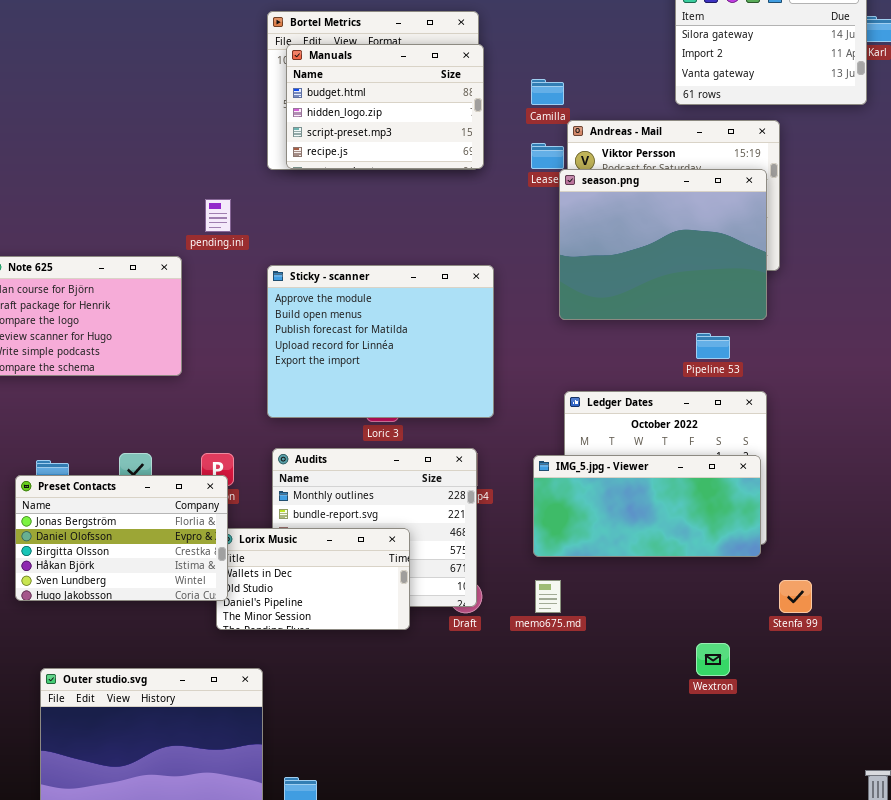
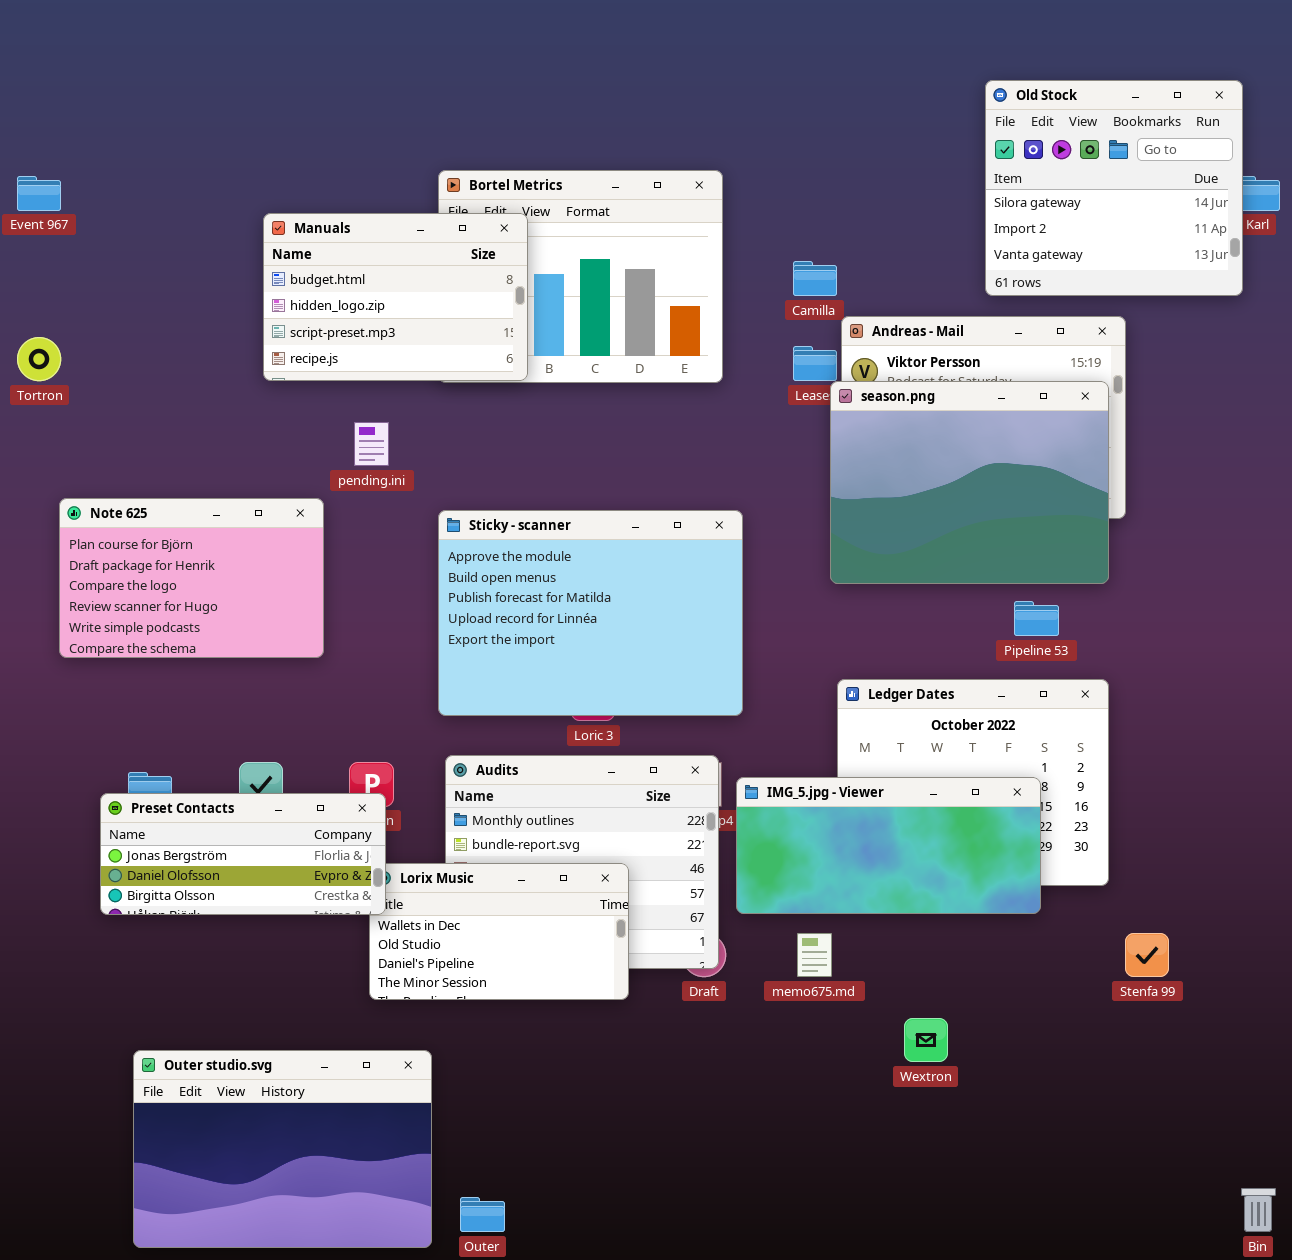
Manuals: [286,44,484,169] -> [263,213,528,381], moved
IMG_5.jpg - Viewer: [533,455,761,557] -> [736,777,1041,914], moved
Preset Contacts: [15,475,228,601] -> [100,793,386,915], resized
Wextron: [696,643,730,676] -> [904,1018,948,1062], moved

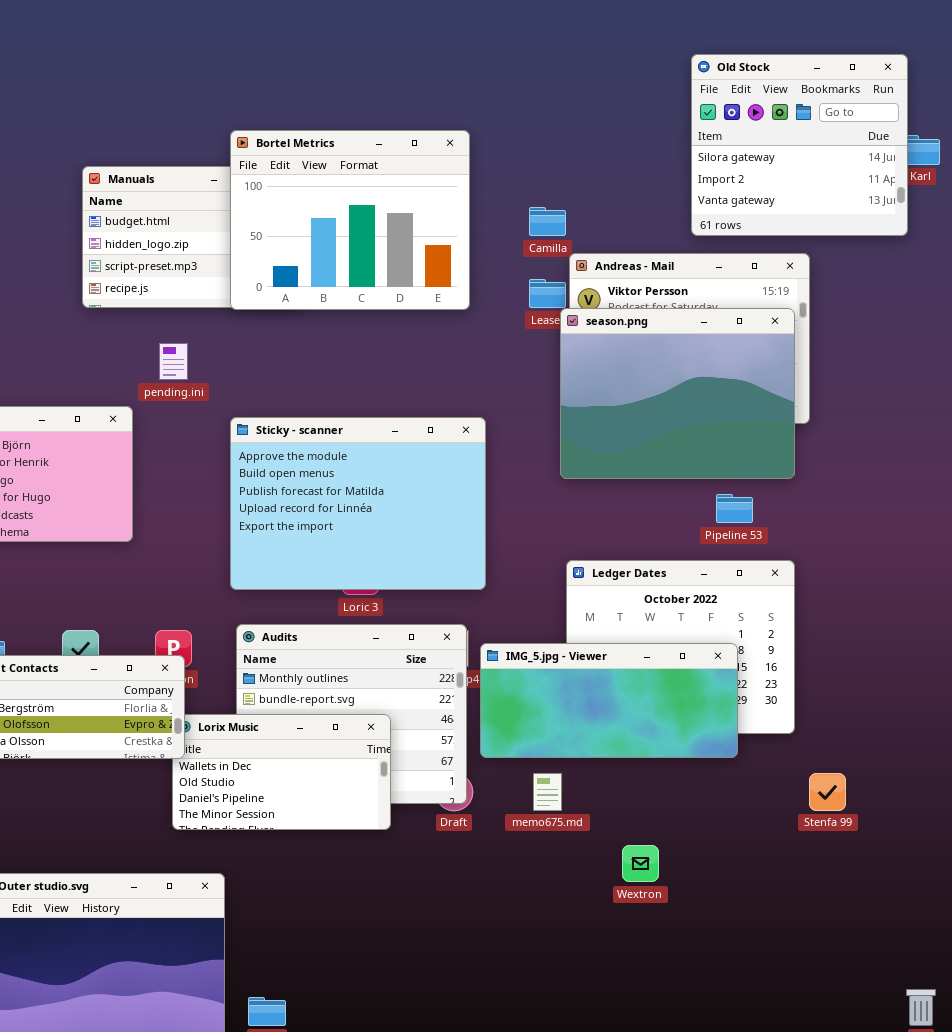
Bortel Metrics: [438,170,723,383] -> [230,130,470,310], raised

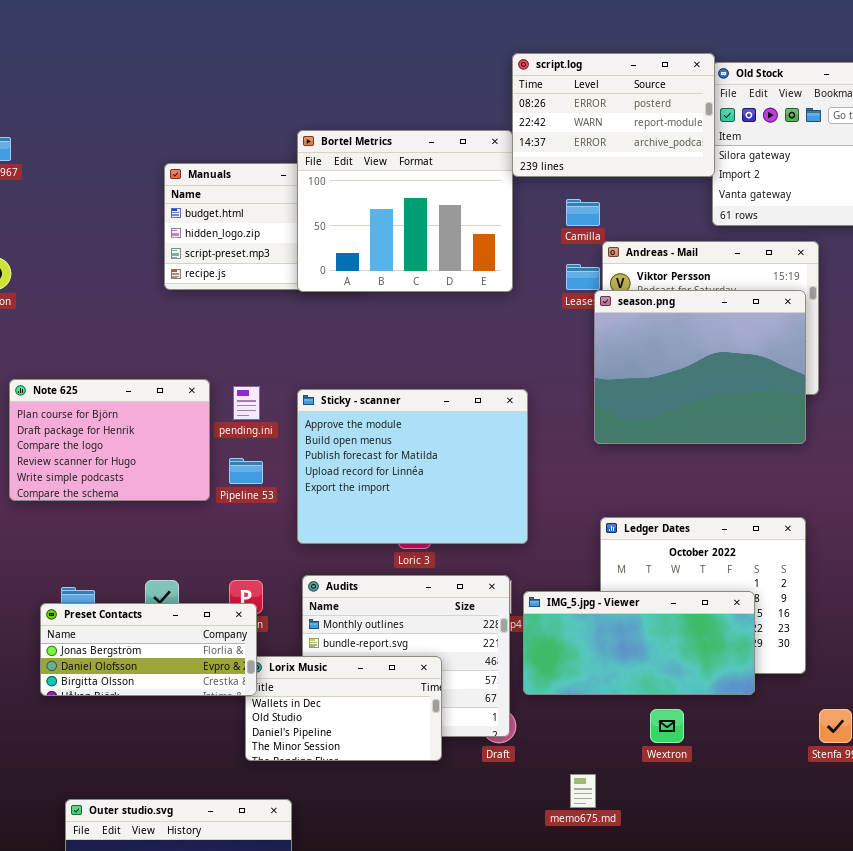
script.log: none -> [512,53,715,177], opened
pending.ini: [159,343,188,380] -> [233,386,260,420], moved
Pipeline 53: [716,494,753,523] -> [229,458,263,484], moved
memo675.md: [533,773,562,811] -> [570,774,596,808], moved
Wextron: [622,845,659,882] -> [650,709,684,743], moved

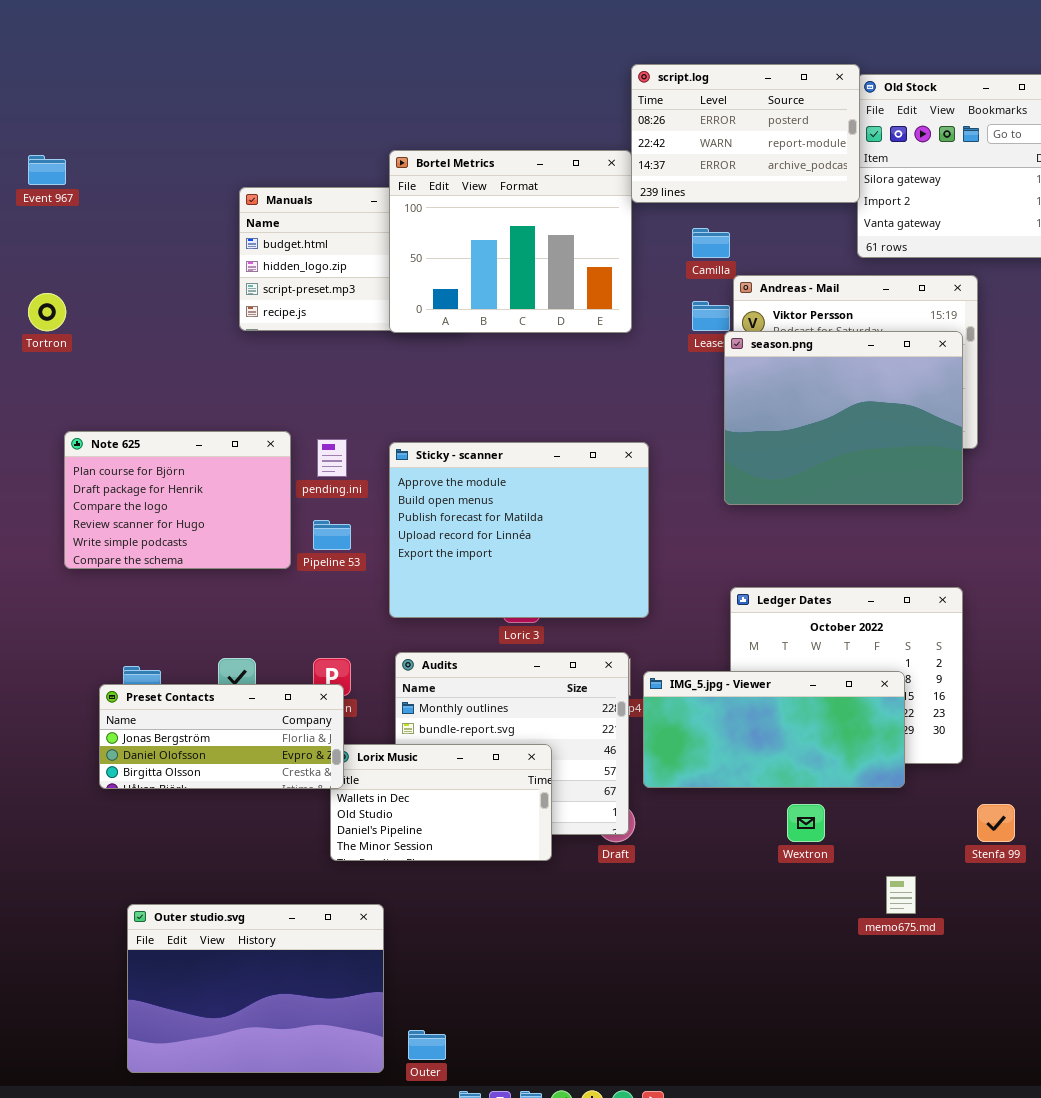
memo675.md: [570,774,596,808] -> [886,876,916,914], moved

